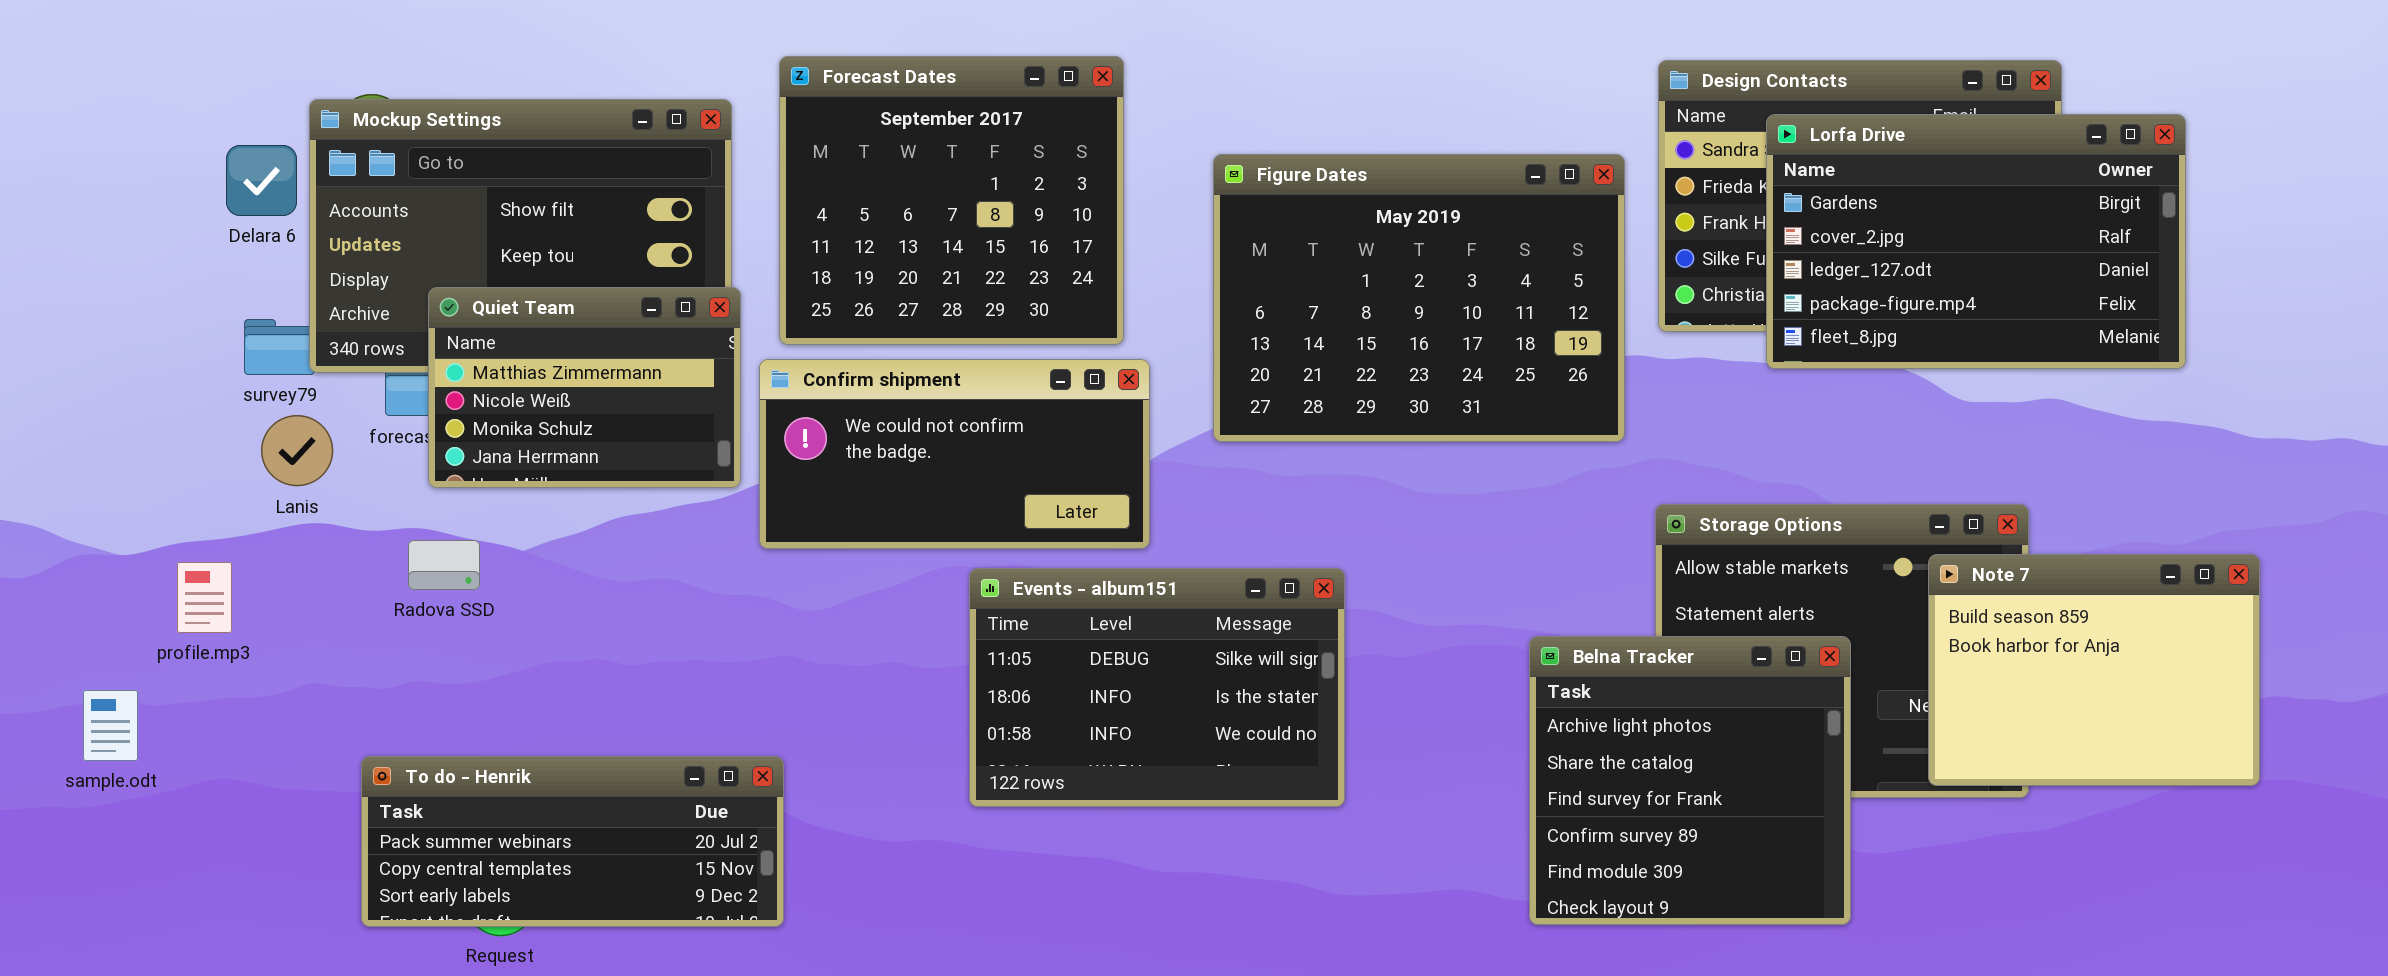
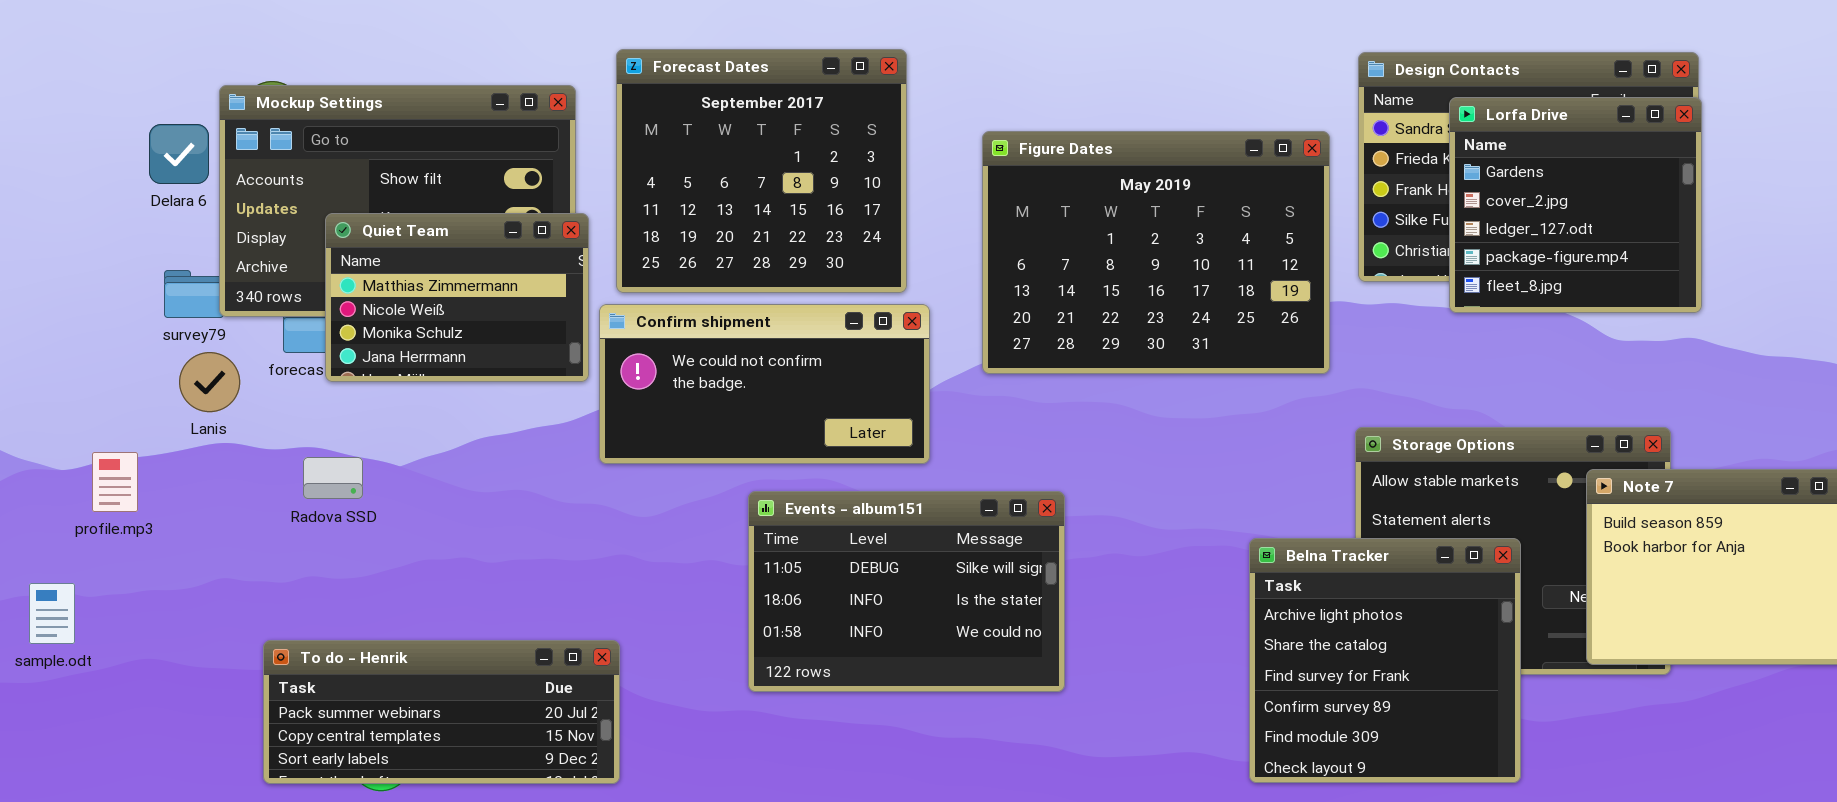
Lorfa Drive: [1766,114,2186,369] -> [1449,97,1702,313], resized
Quiet Team: [428,287,741,488] -> [325,213,589,382], moved
profile.mp3: [177,562,232,633] -> [92,452,138,512], moved
Events - album151: [969,568,1345,807] -> [748,491,1065,692], moved

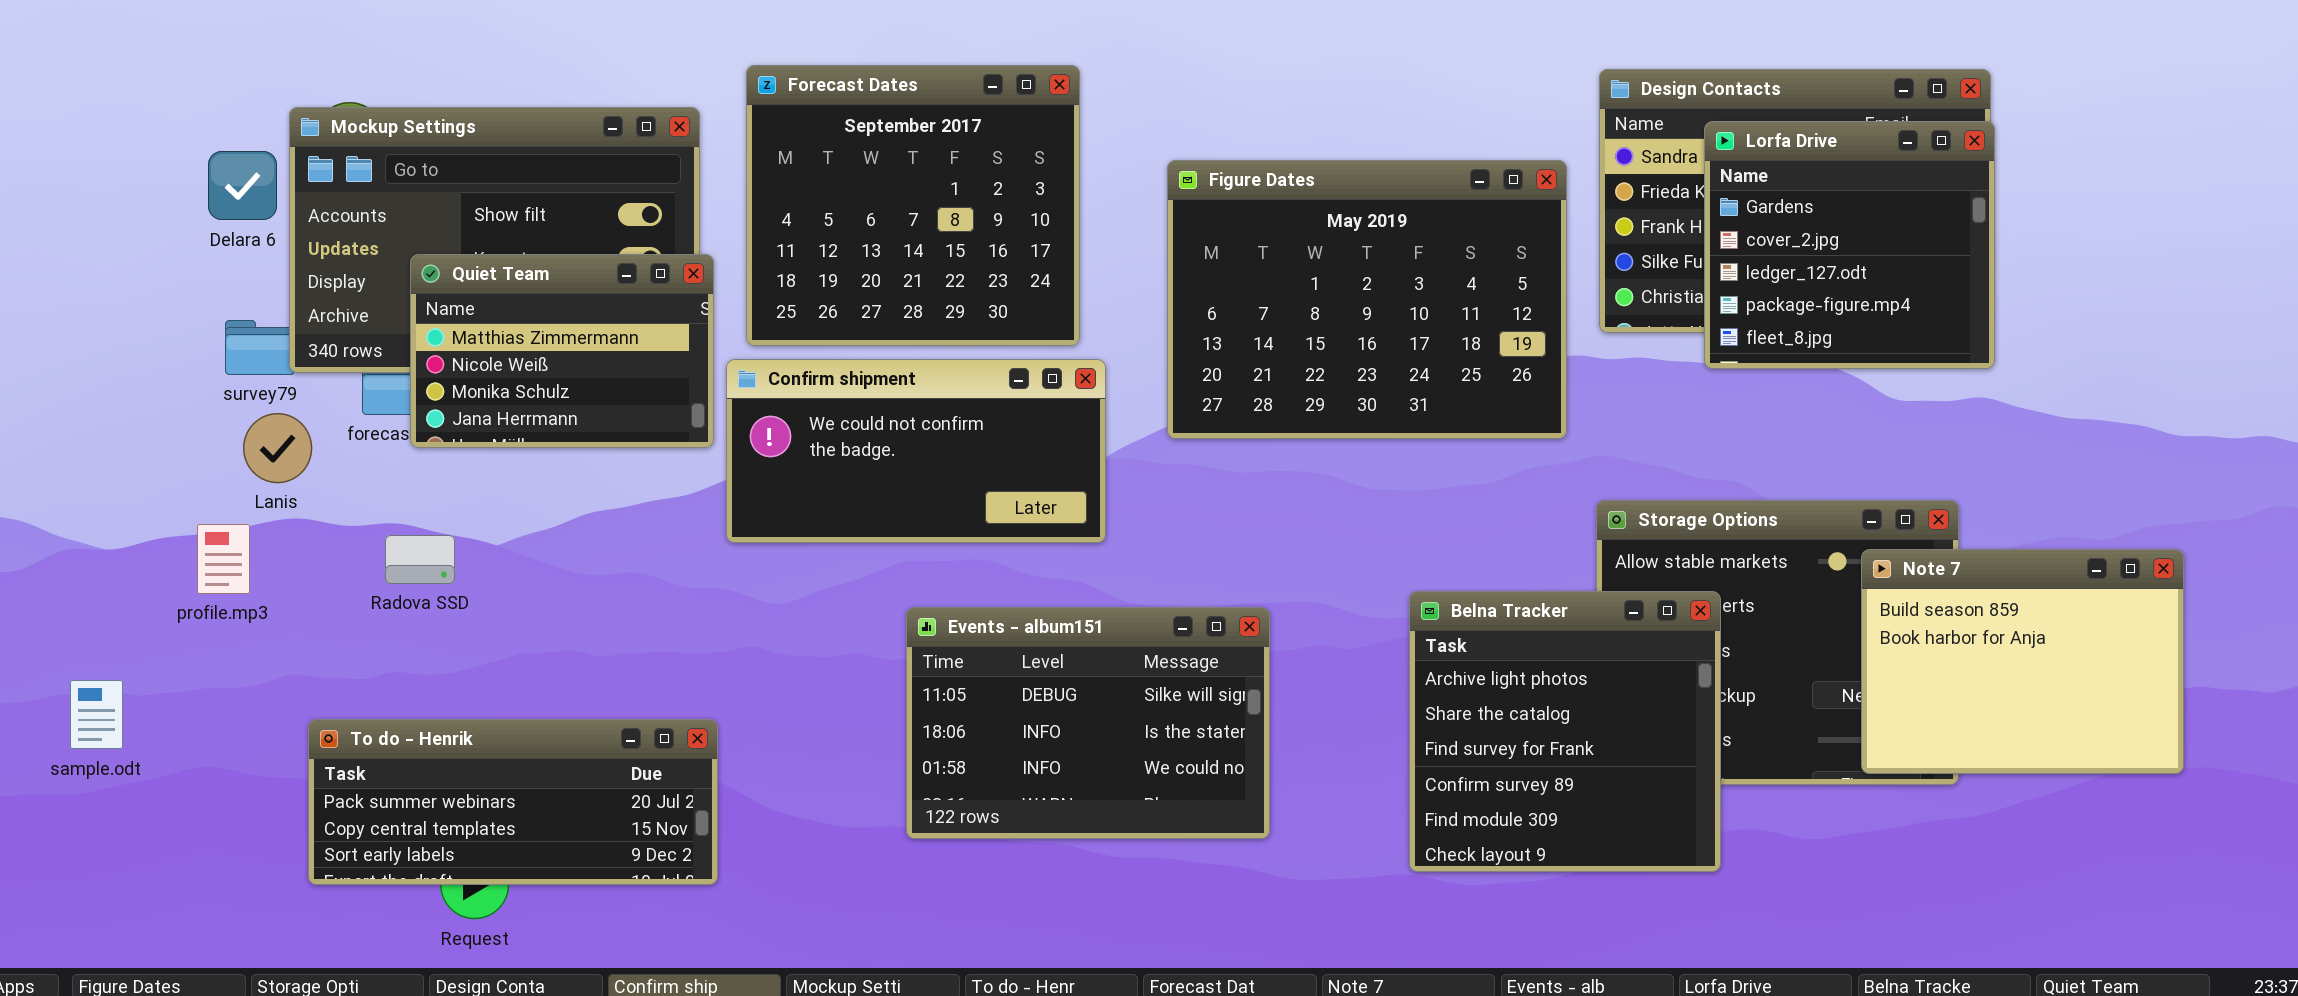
profile.mp3: [92,452,138,512] -> [197,524,250,594], moved
Events - album151: [748,491,1065,692] -> [906,607,1270,839], moved
Belna Tracker: [1249,538,1521,783] -> [1409,591,1721,872], moved
To do - Henrik: [263,640,620,784] -> [308,719,718,885], moved

